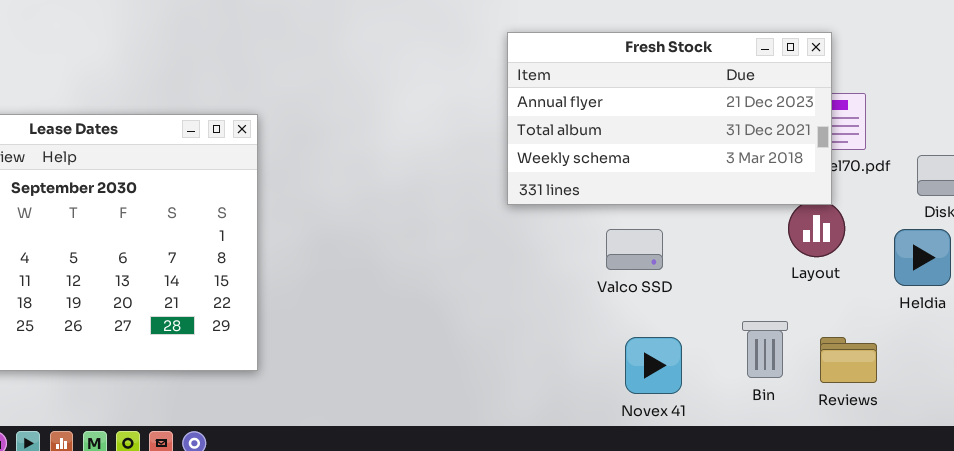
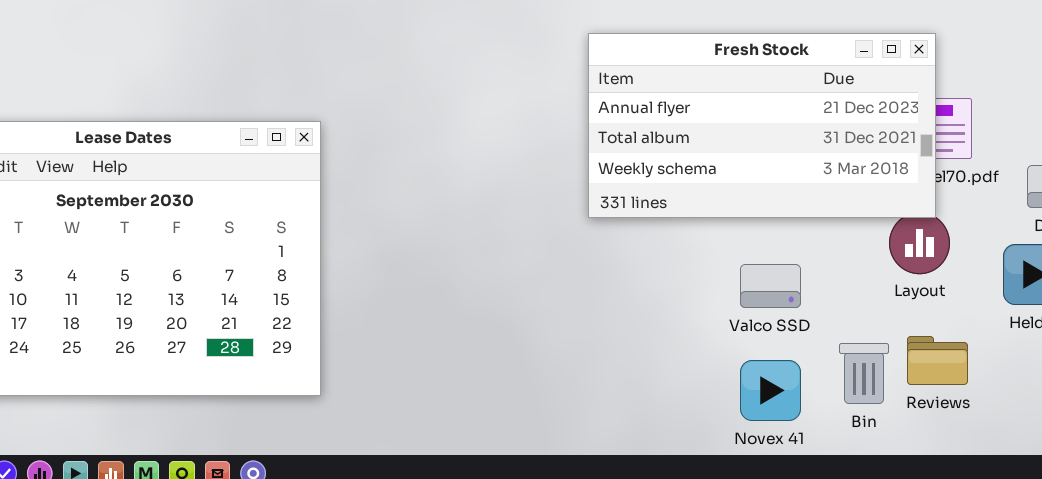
Valco SSD: [606,229,663,270] -> [740,264,801,308], moved
Novex 41: [625,337,682,394] -> [740,360,801,421], moved
Reviews: [820,337,877,383] -> [907,336,968,385], moved

